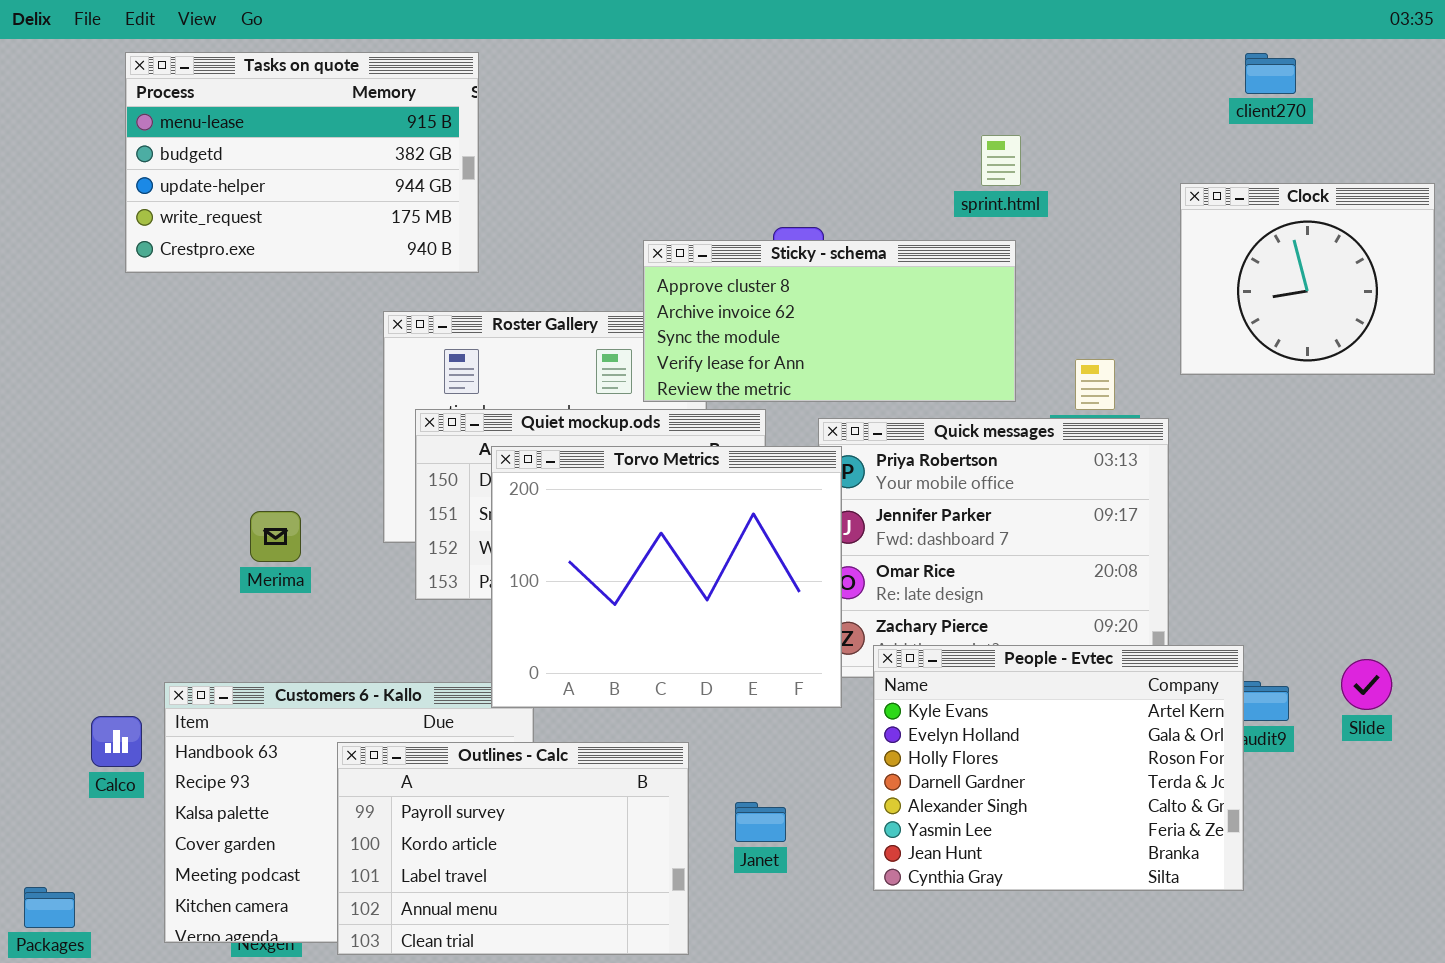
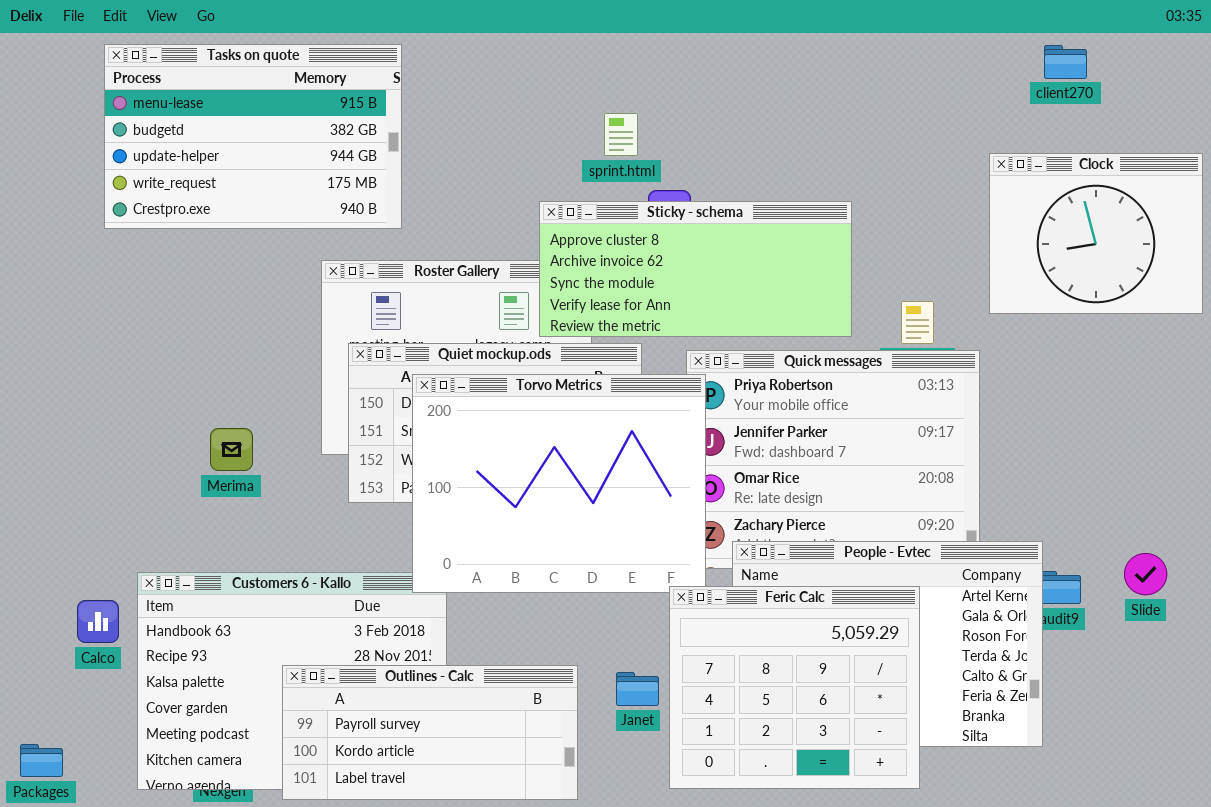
sprint.html: [981,135,1021,186] -> [604,113,638,156], moved
Feric Calc: none -> [669,586,920,789], opened
Outlines - Calc: [337,742,689,955] -> [282,665,578,800], resized

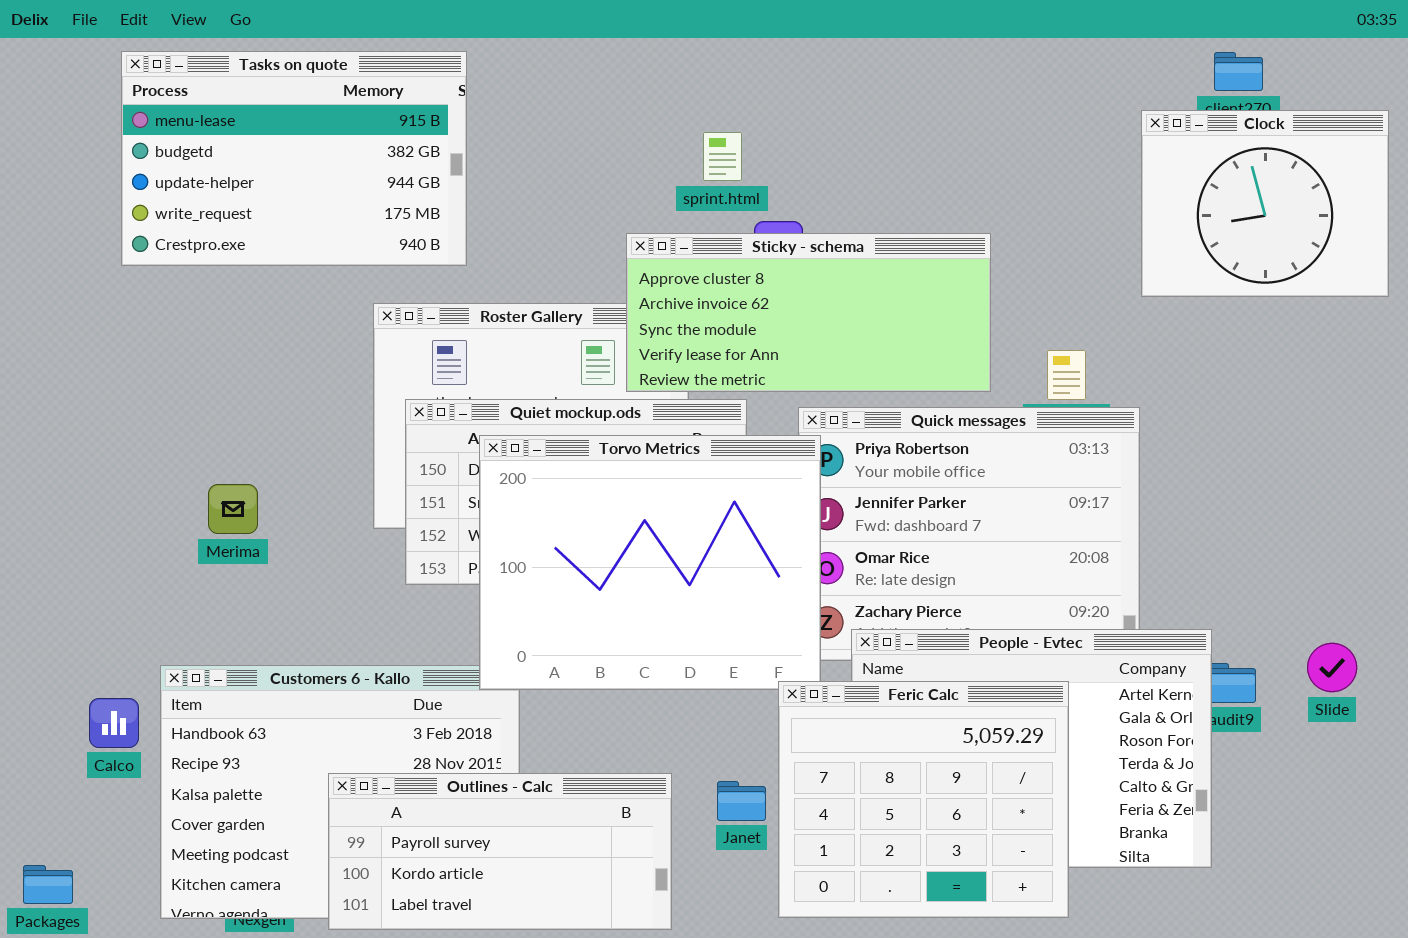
Clock: [989,153,1203,314] -> [1141,110,1389,297], moved
Merima: [210,428,253,471] -> [208,484,258,534], moved

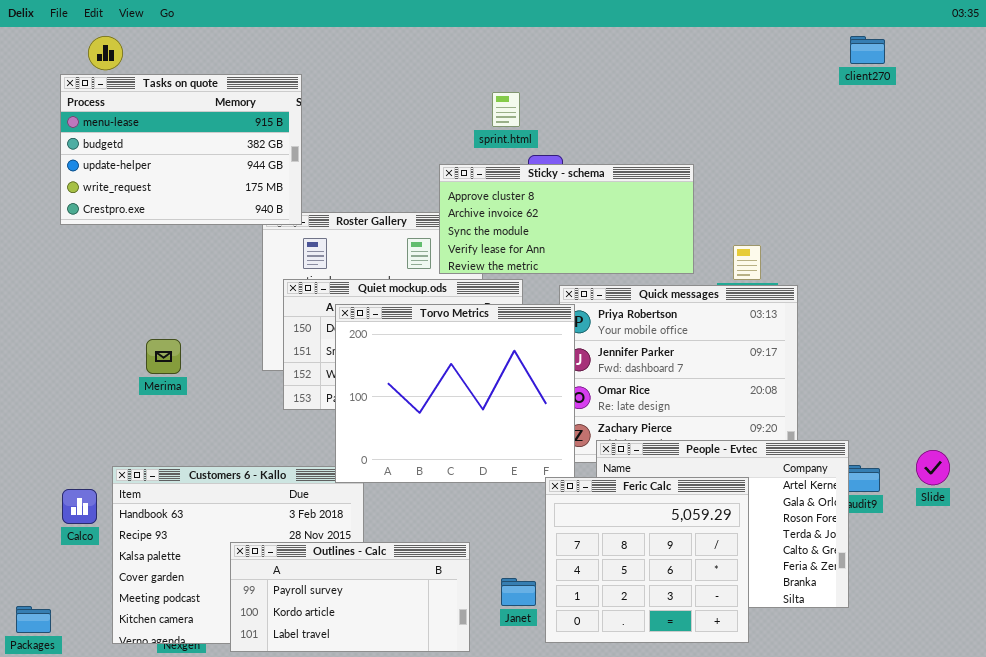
Tasks on quote: [121,51,467,266] -> [60,74,302,225], moved
Clock: [1141,110,1389,297] -> none, closed
Janet: [717,781,766,821] -> [501,578,536,606], moved

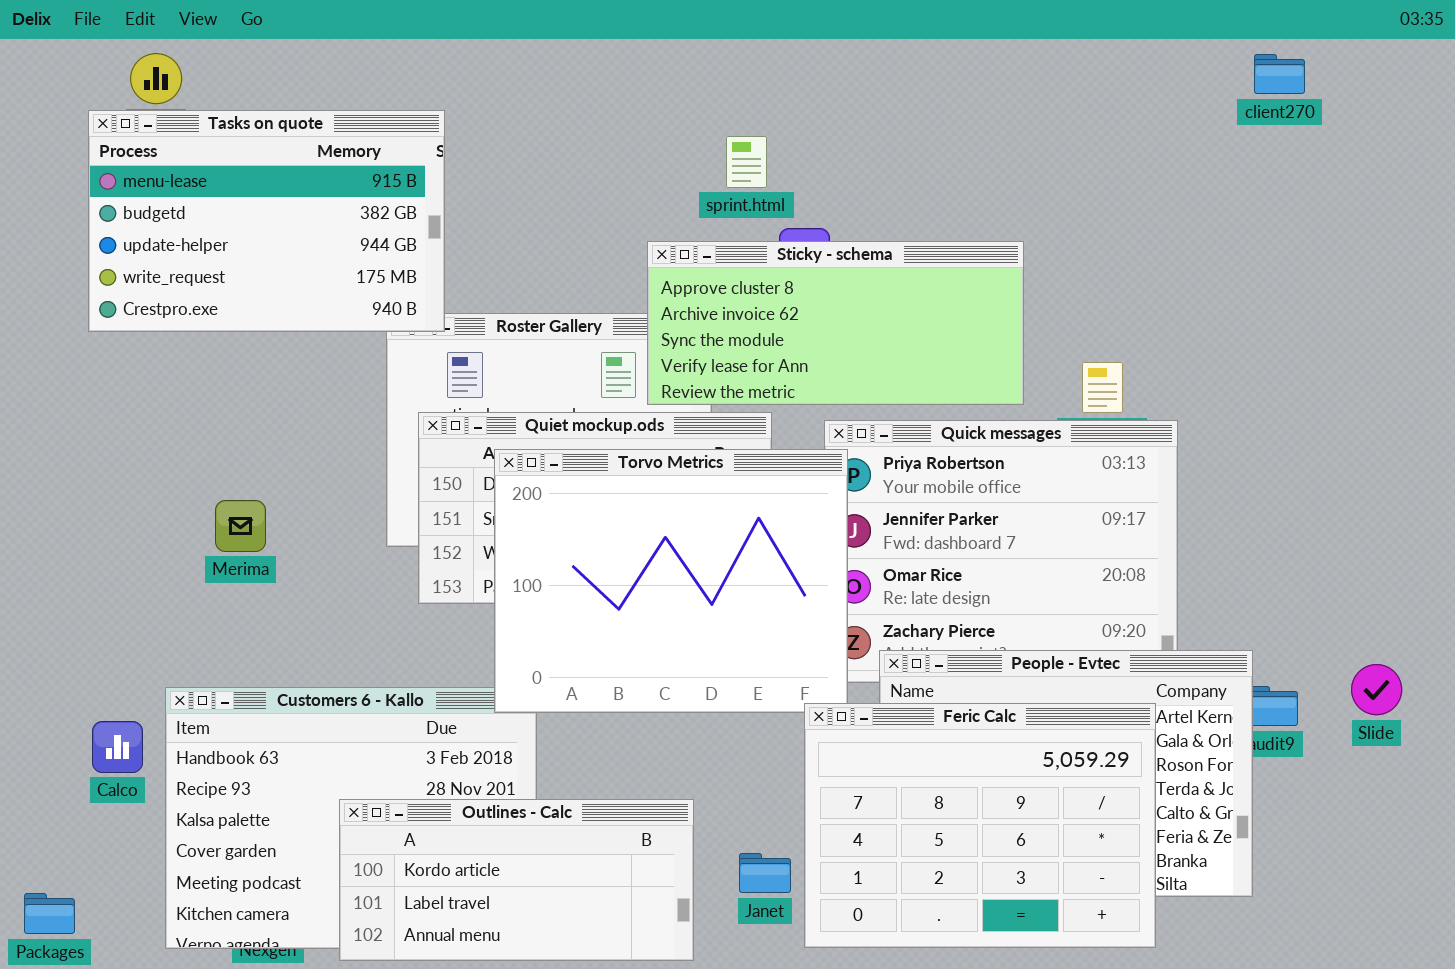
Feric Calc: [545,477,749,643] -> [804,703,1156,948], resized
Outlines - Calc: [230,542,470,652] -> [339,799,694,961], scrolled down 1 row

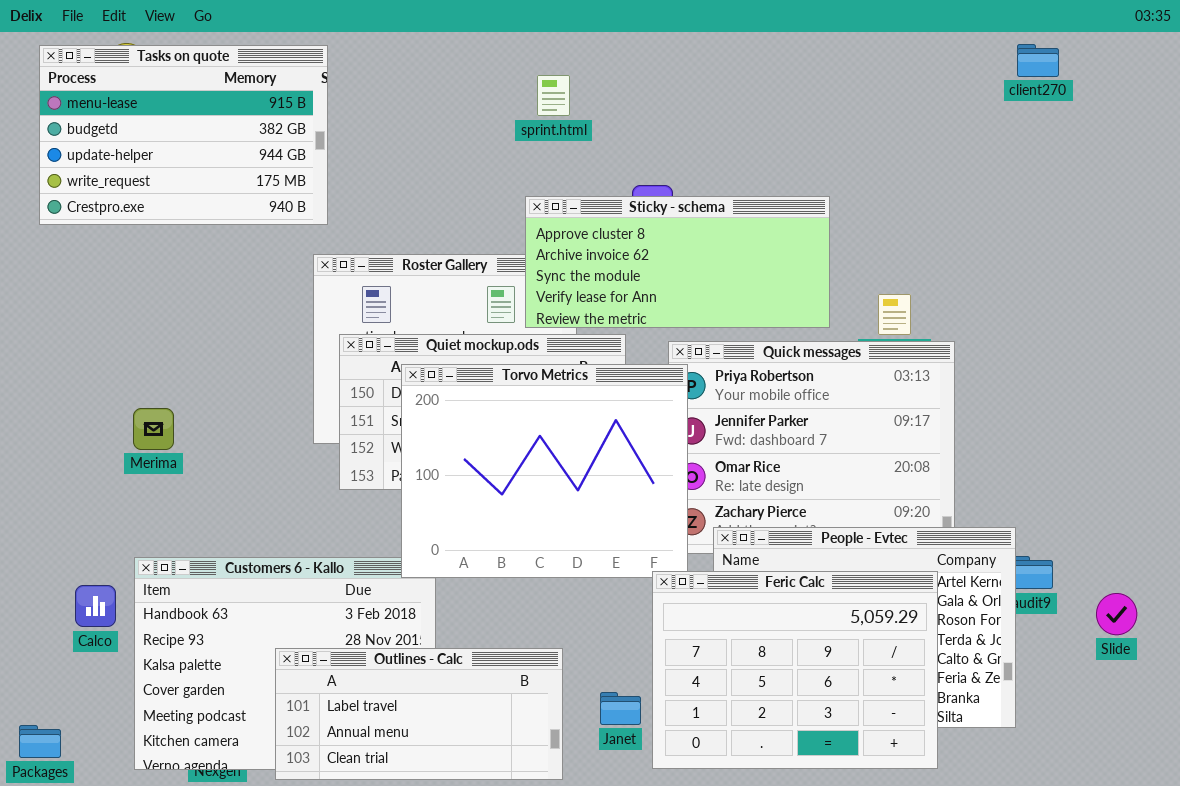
Tasks on quote: [88,110,445,332] -> [39,45,328,225], moved
sprint.html: [726,136,767,188] -> [537,75,570,116], moved
Merima: [215,500,266,552] -> [133,408,174,450], moved
Slide: [1351,664,1402,715] -> [1096,593,1137,635], moved
Outlines - Calc: [339,799,694,961] -> [275,648,563,780], scrolled down 1 row

